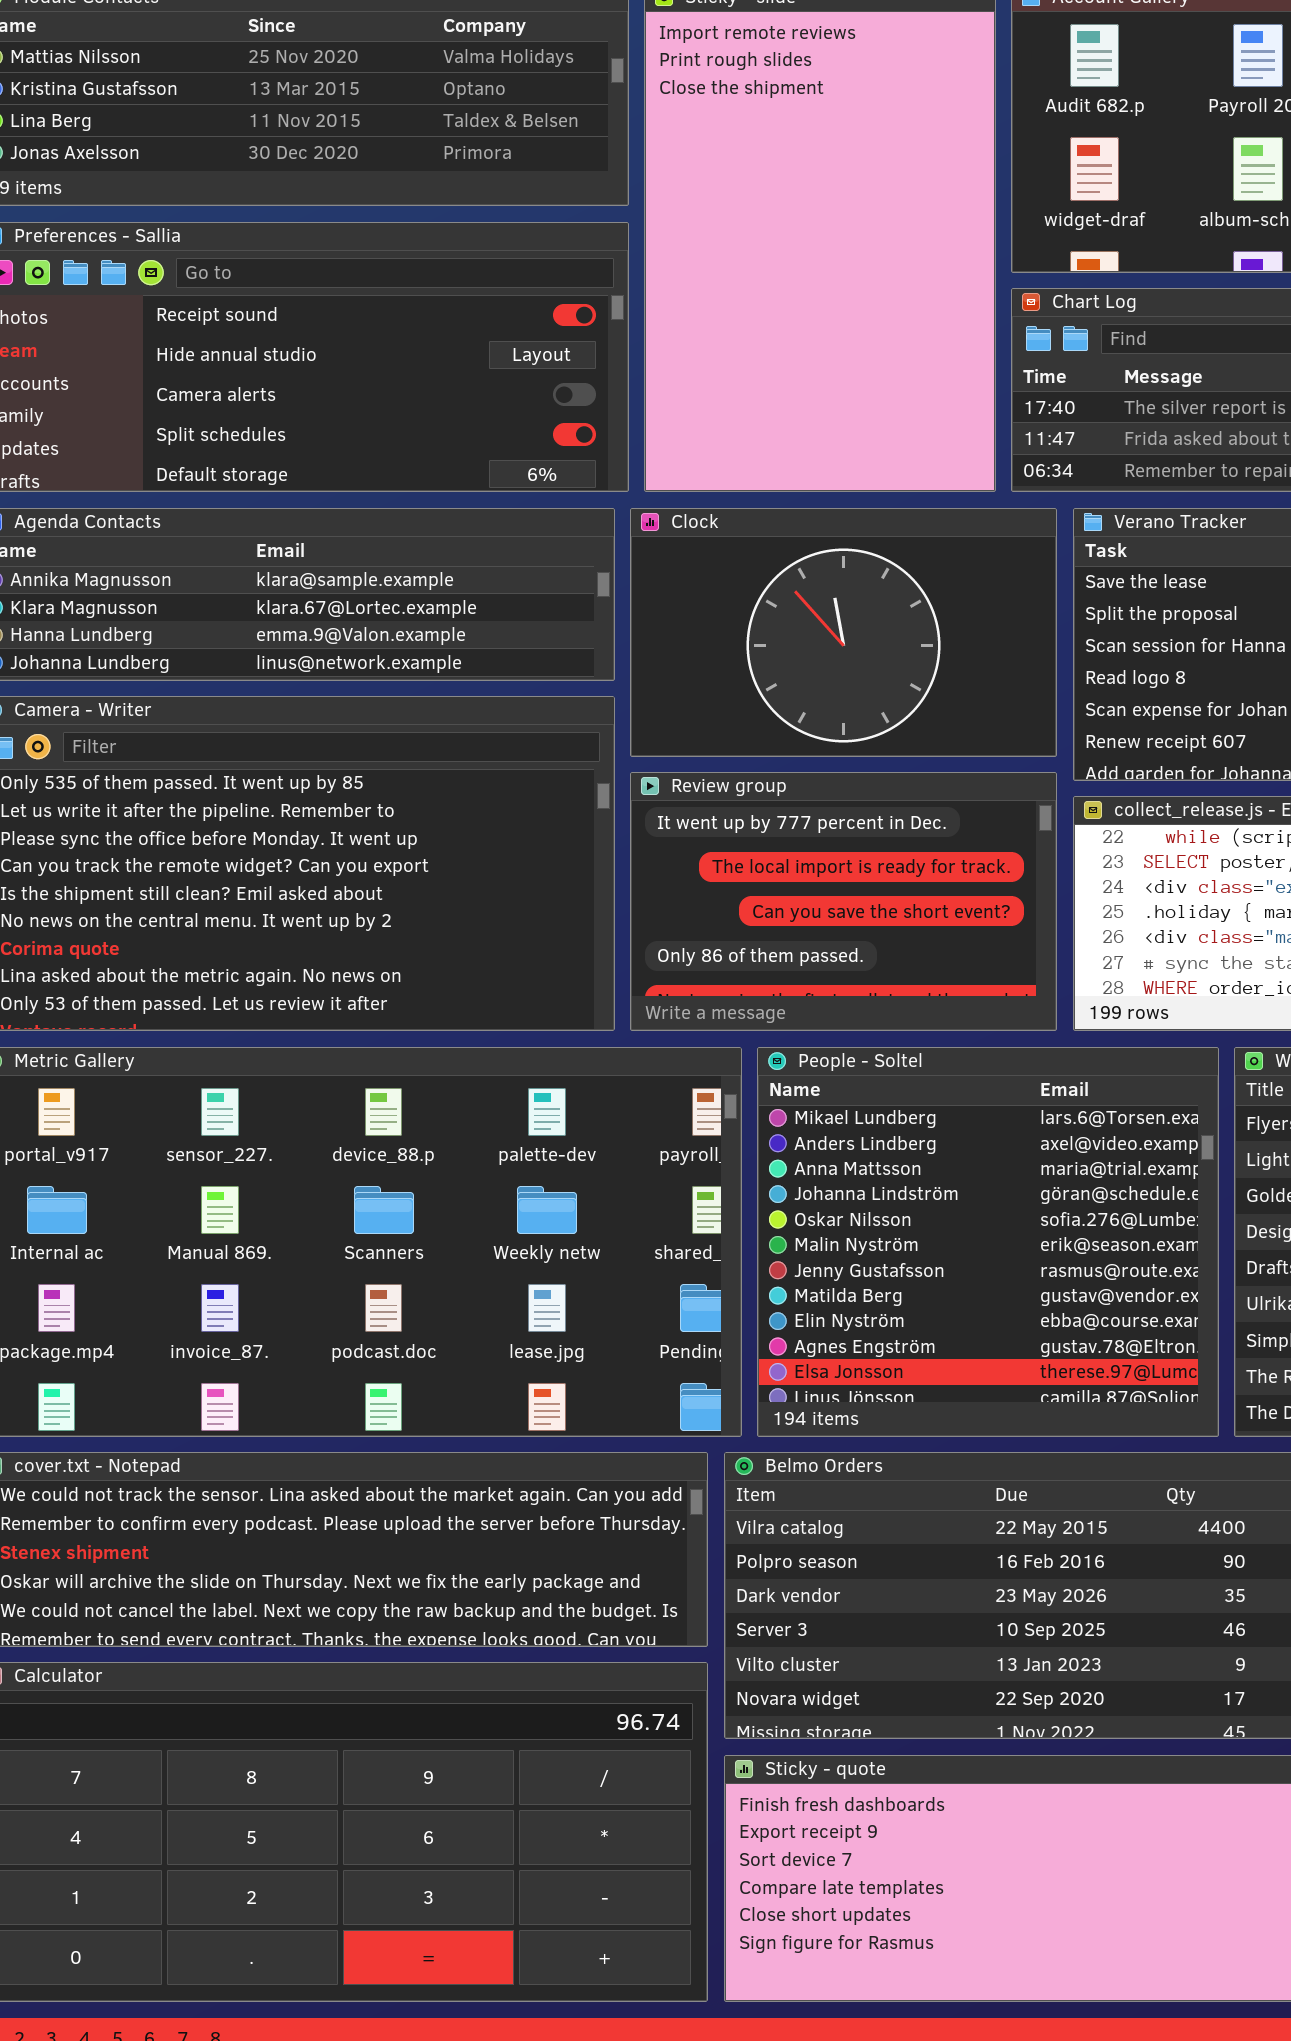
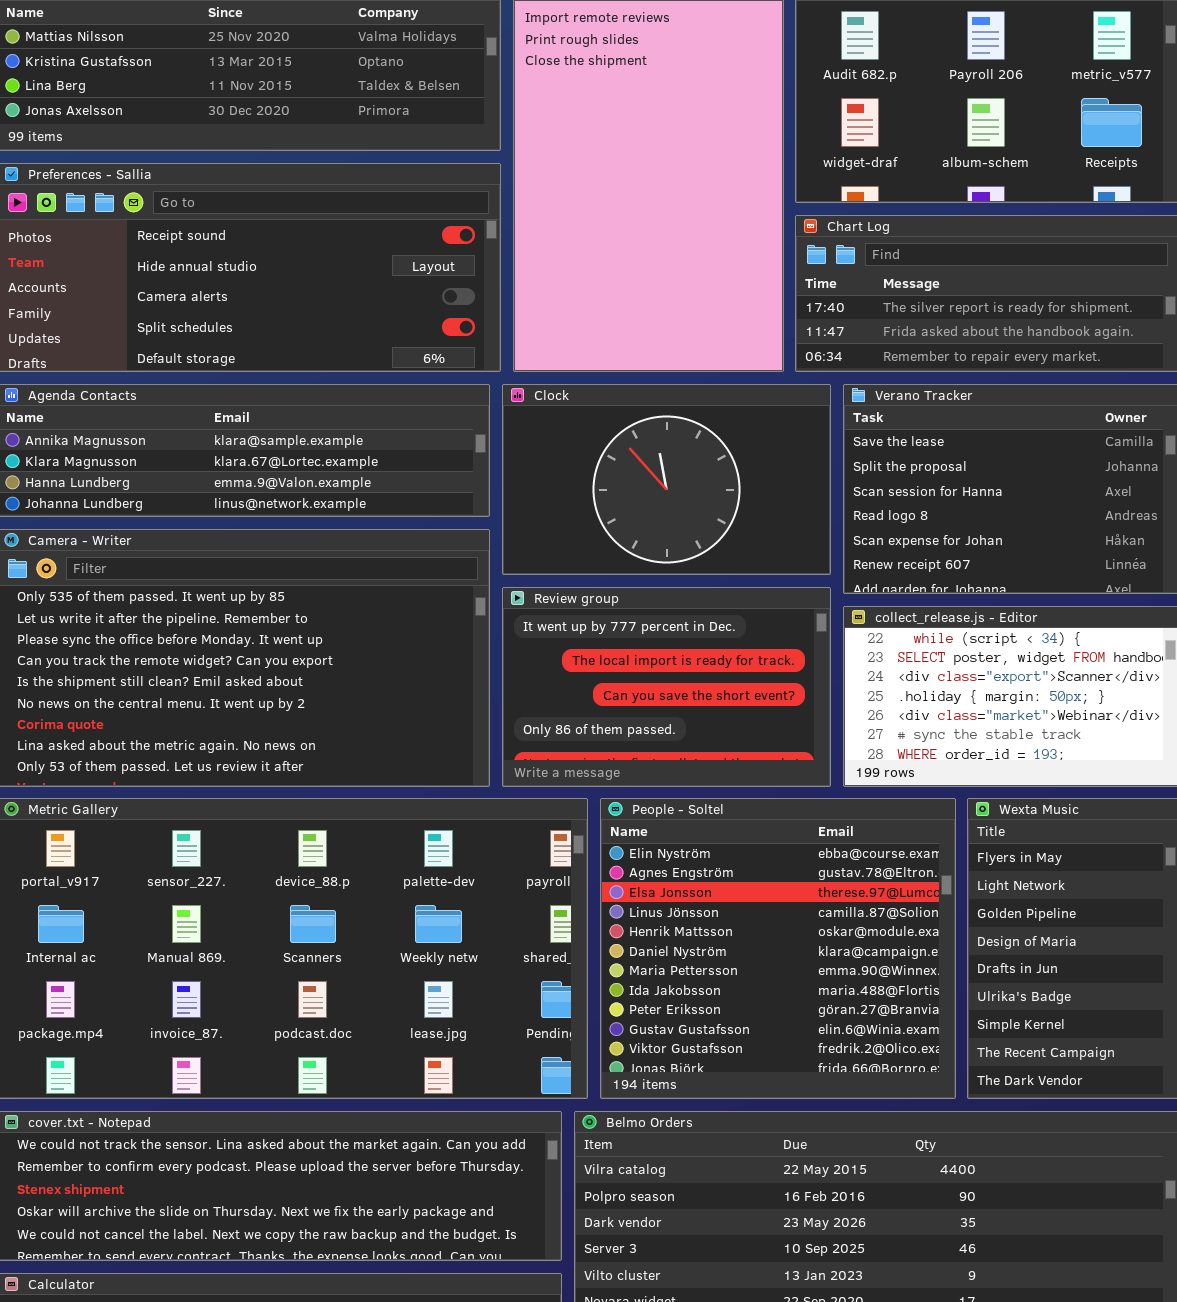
People - Soltel: [757,1047,1219,1437] -> [600,798,956,1099], scrolled down 8 rows

